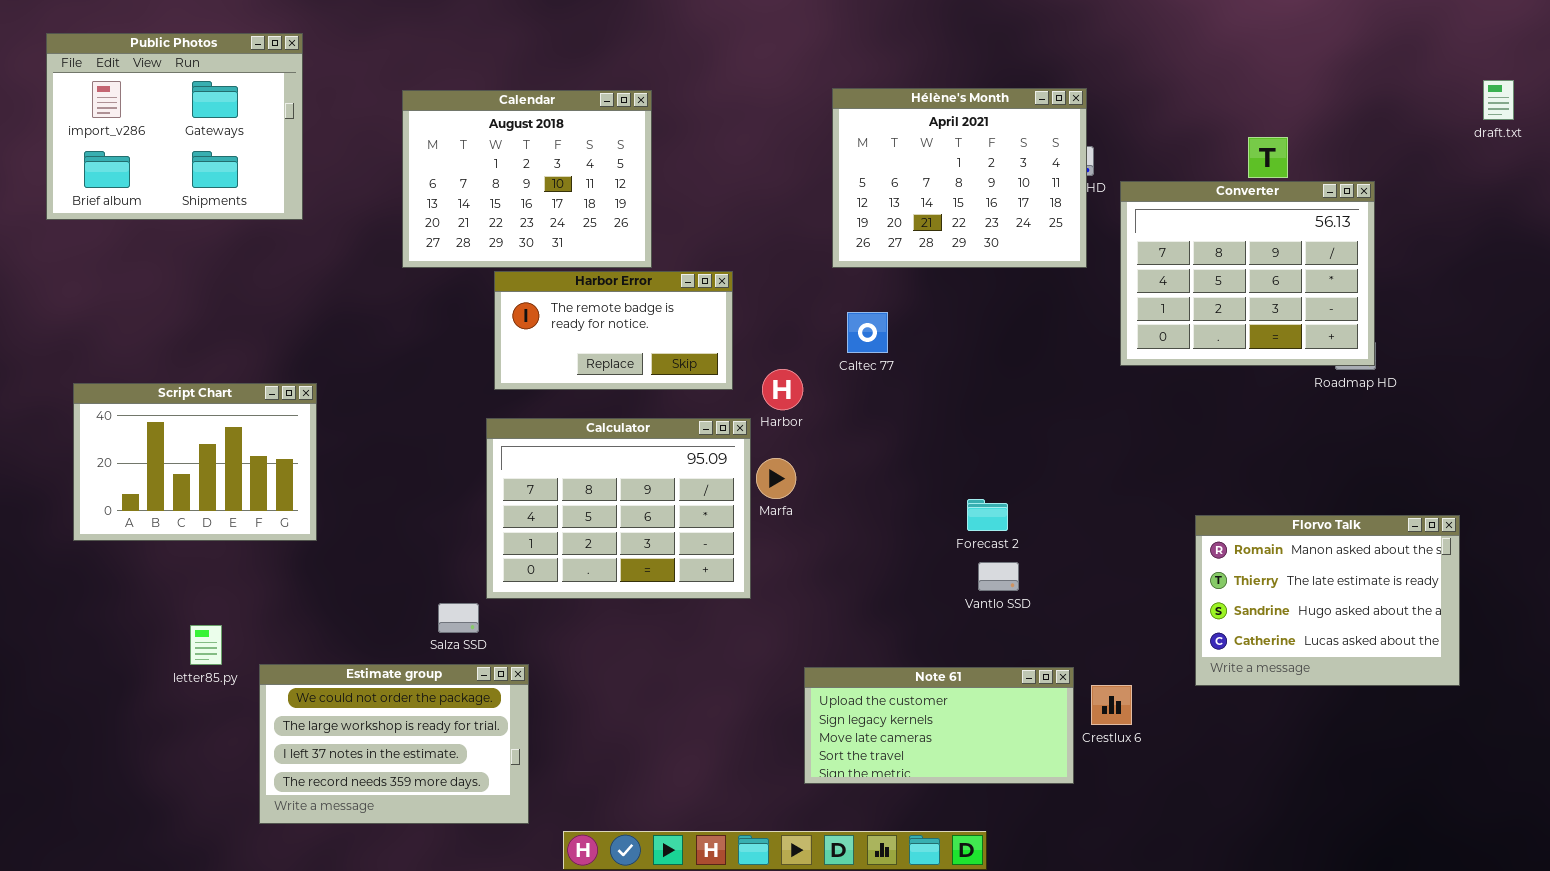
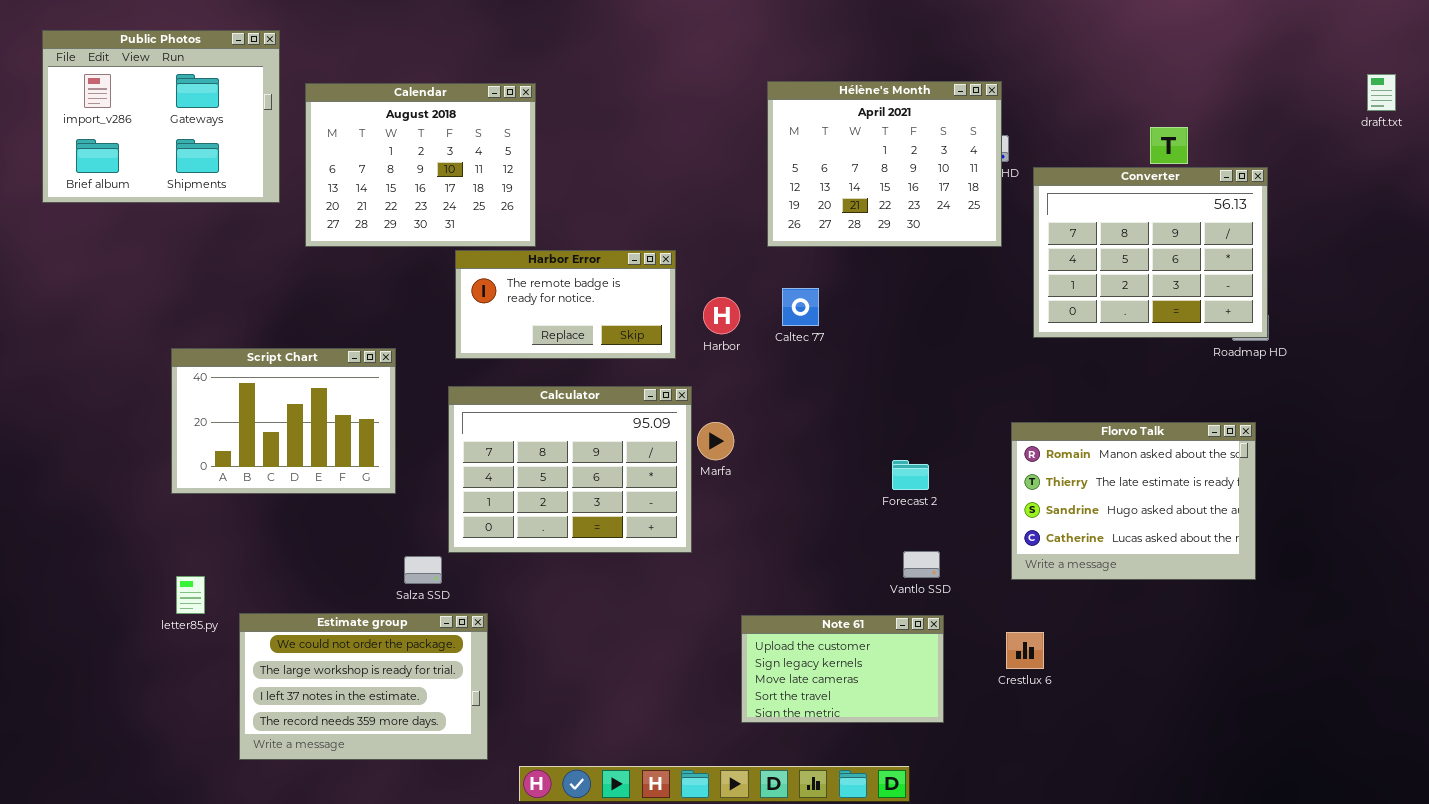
Calendar: [402,90,652,268] -> [305,83,536,247], moved
Harbor: [762,369,803,410] -> [703,297,740,334], moved
Script Chart: [73,383,317,541] -> [171,348,396,494], moved
Florvo Talk: [1195,515,1460,686] -> [1011,422,1256,580], moved
Vantlo SSD: [978,562,1019,591] -> [903,551,940,578], moved
Note 61: [804,667,1074,784] -> [741,615,944,723], resized

